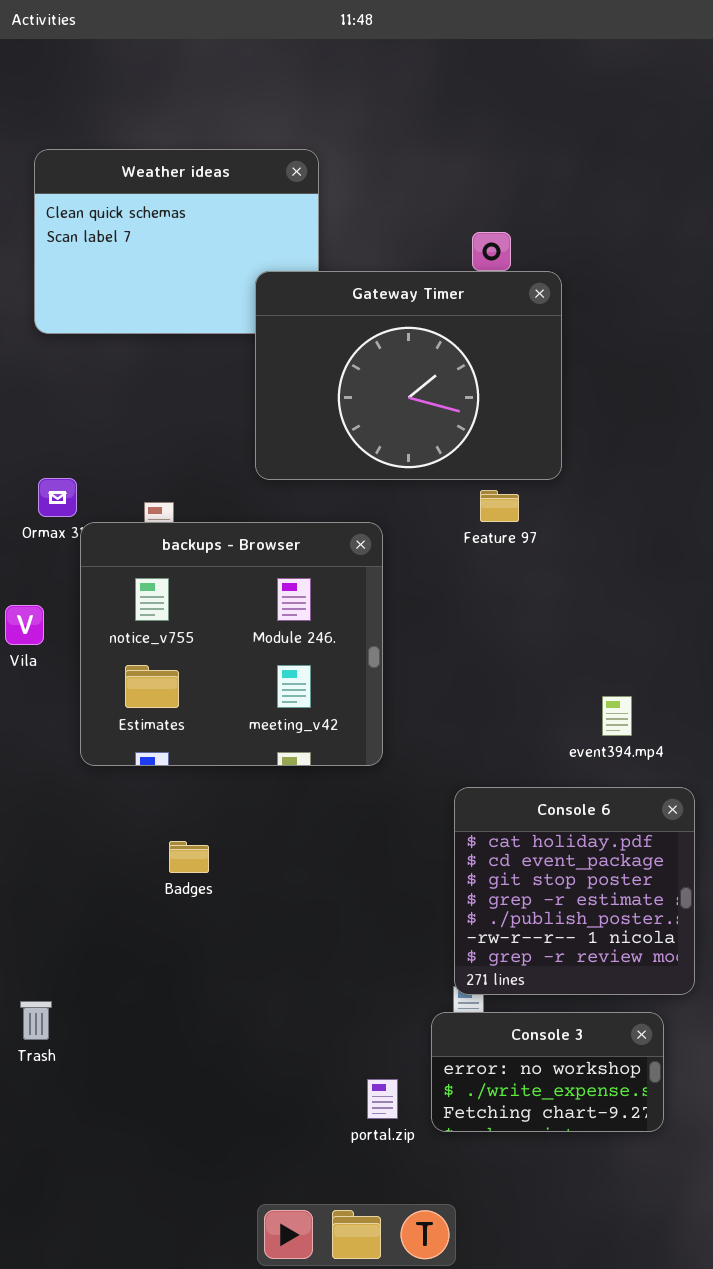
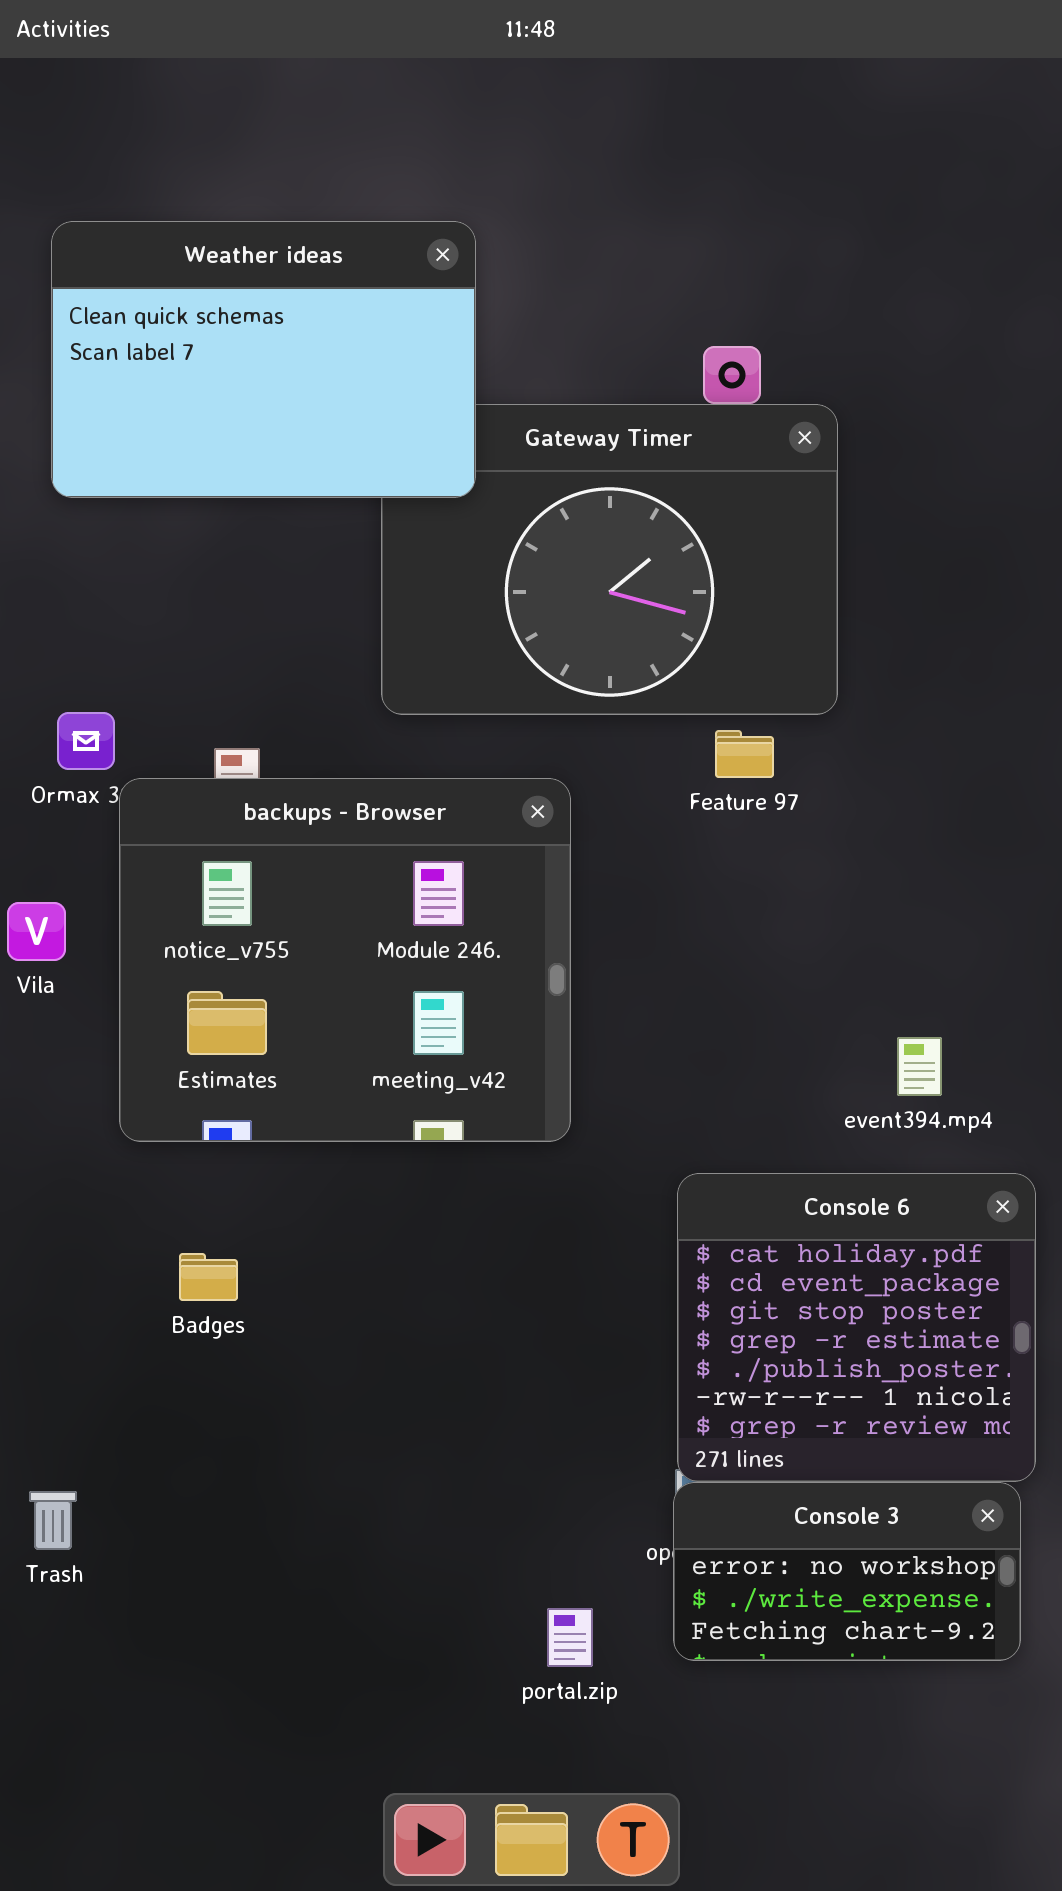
Weather ideas: [34,149,319,334] -> [51,221,476,498], raised
Badges: [169,841,209,873] -> [179,1253,238,1301], moved
Console 3: [431,1012,664,1132] -> [673,1482,1021,1661], moved

